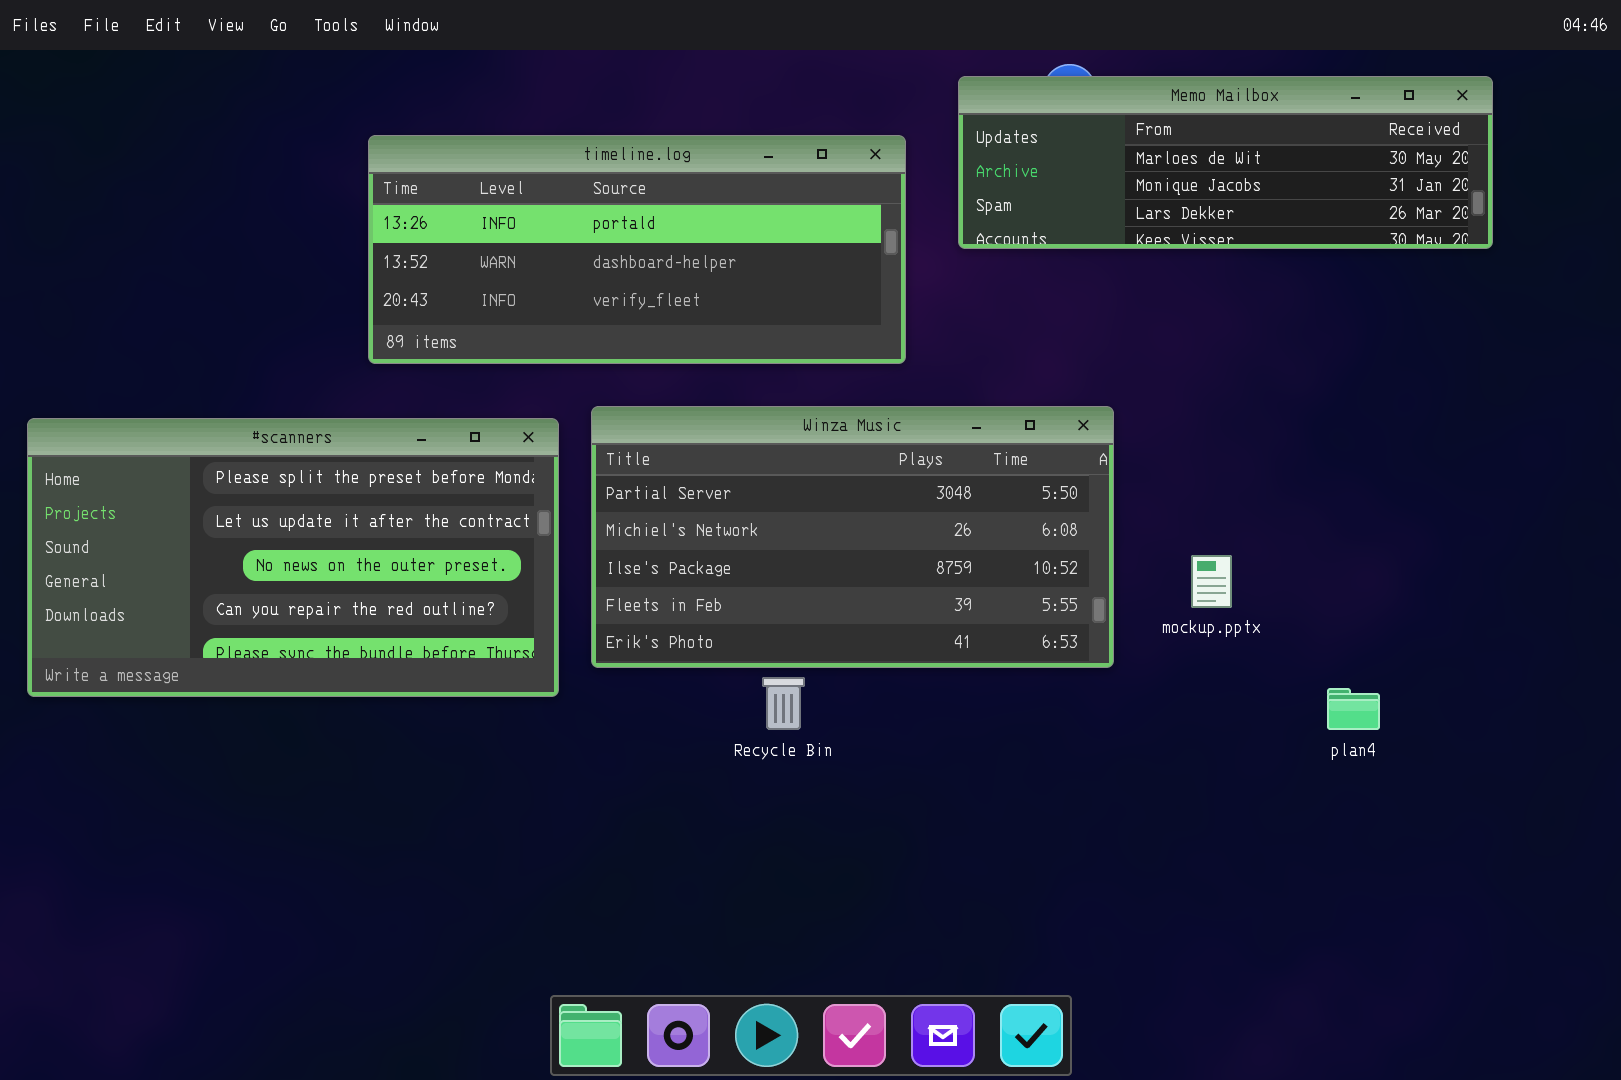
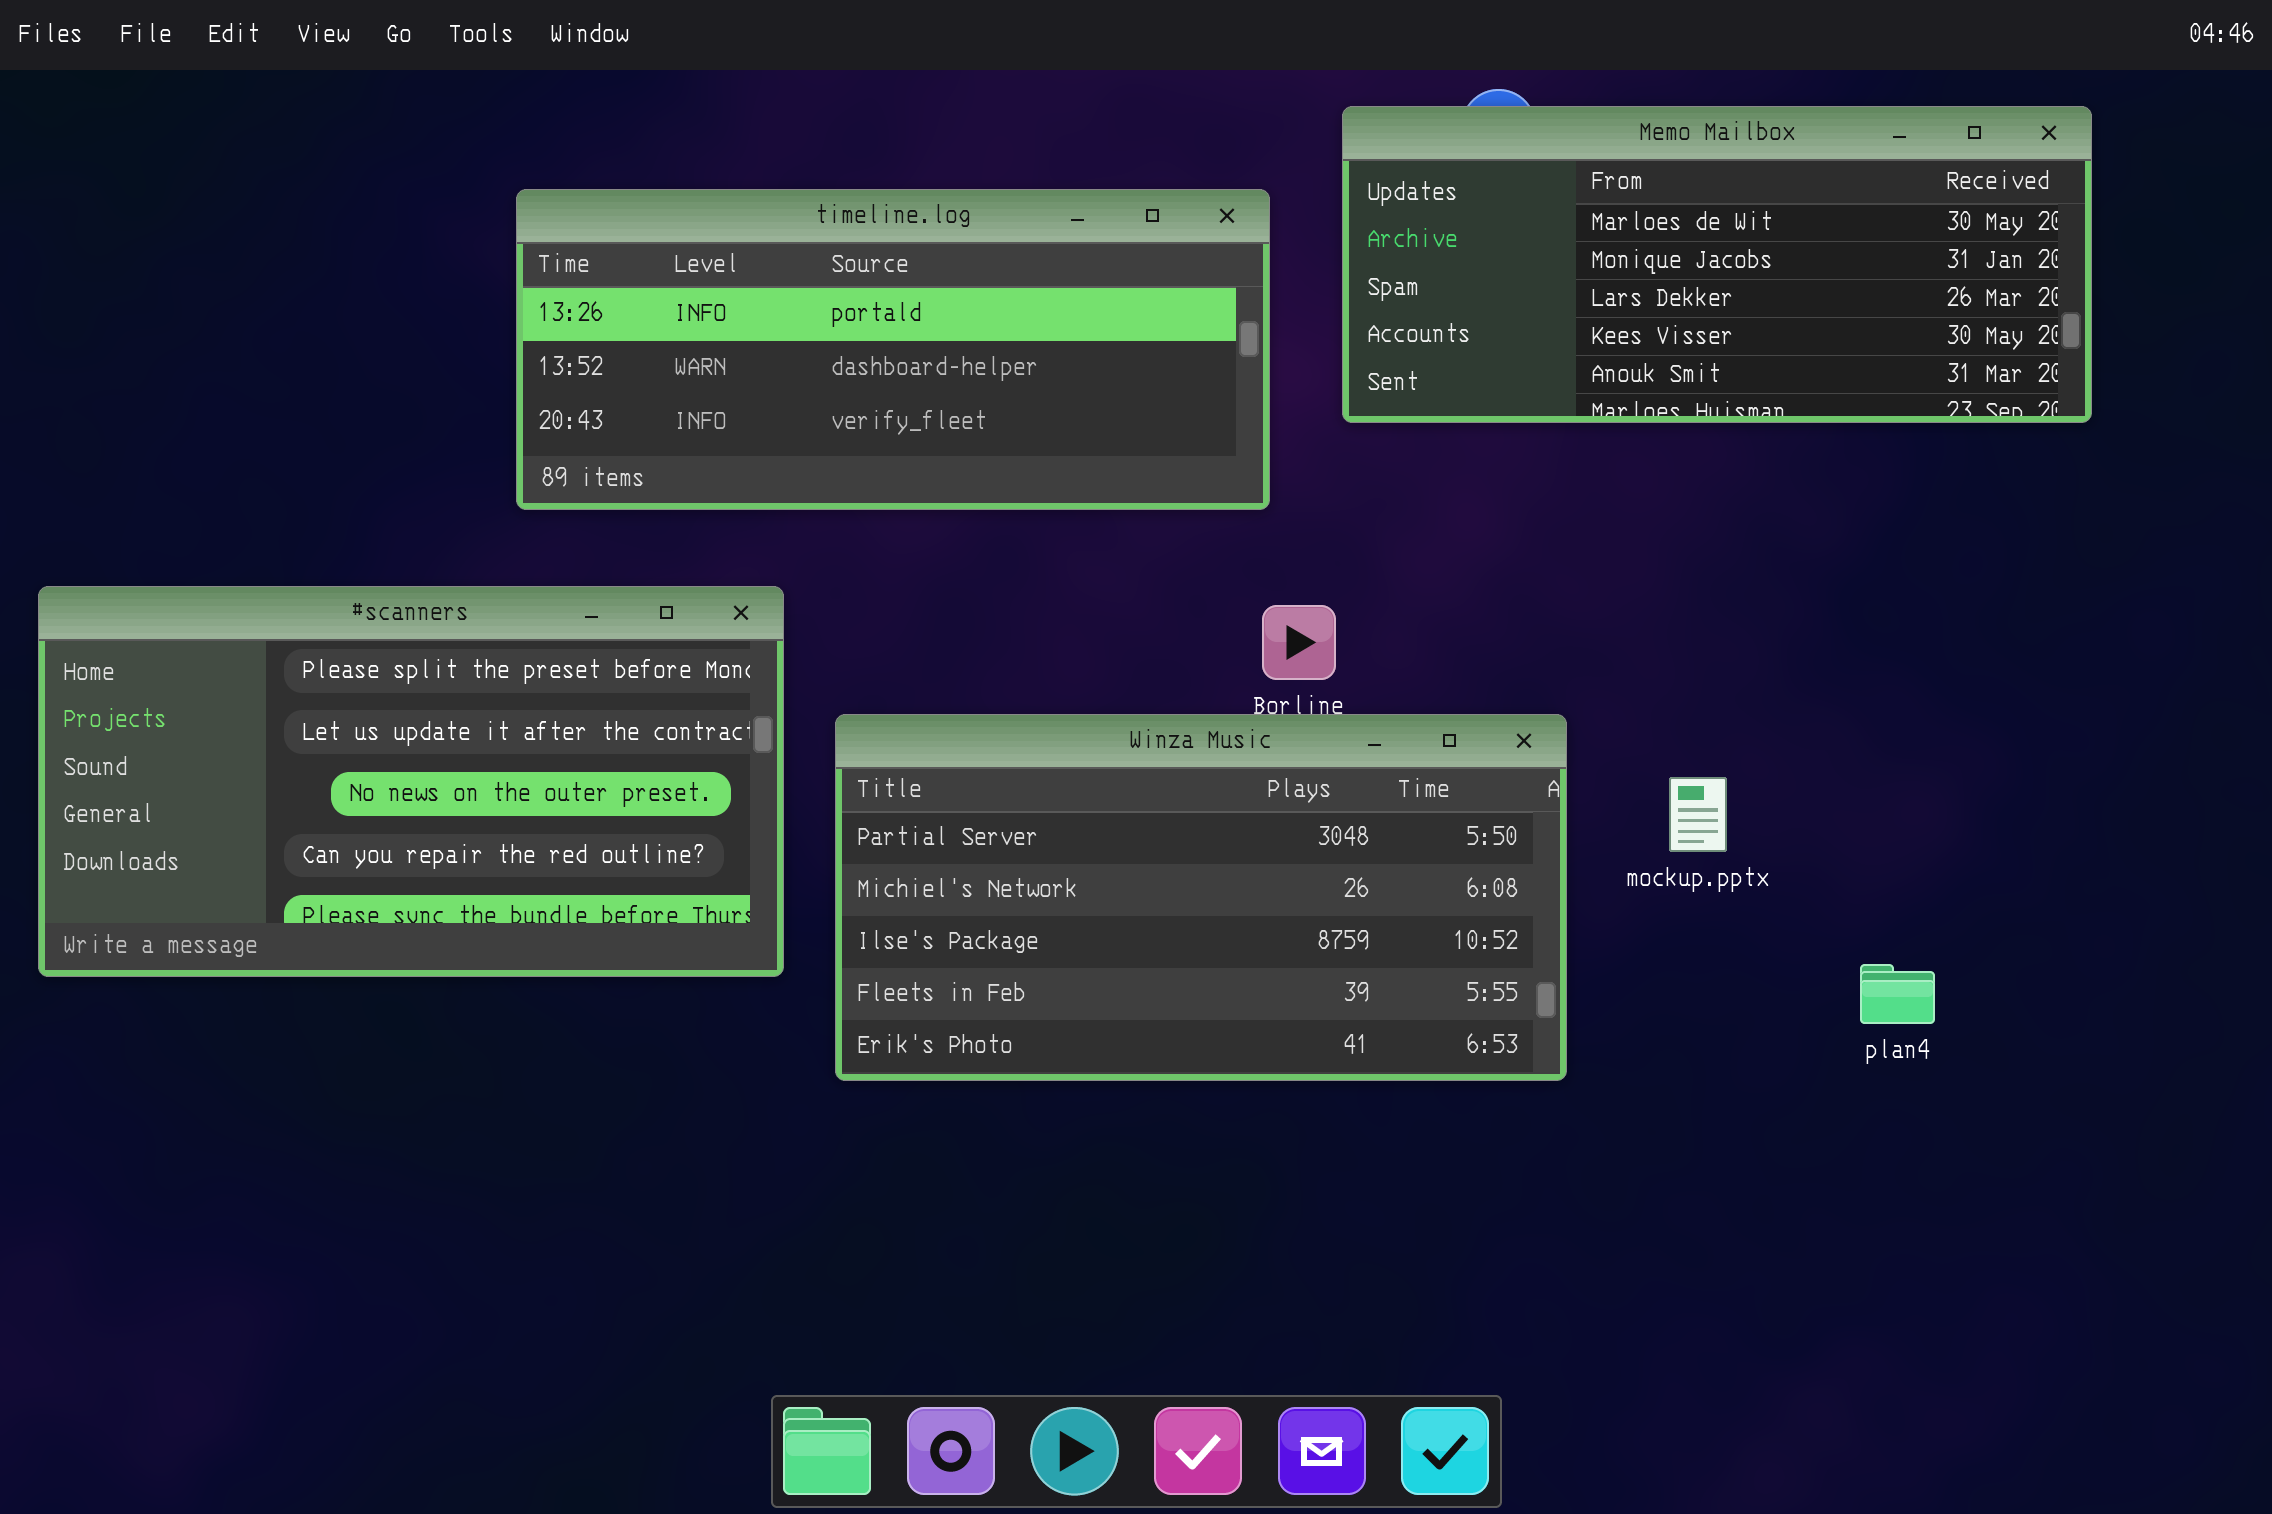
Memo Mailbox: [958,76,1493,249] -> [1342,106,2092,423], resized
Winza Music: [591,406,1114,668] -> [835,714,1567,1081], moved

